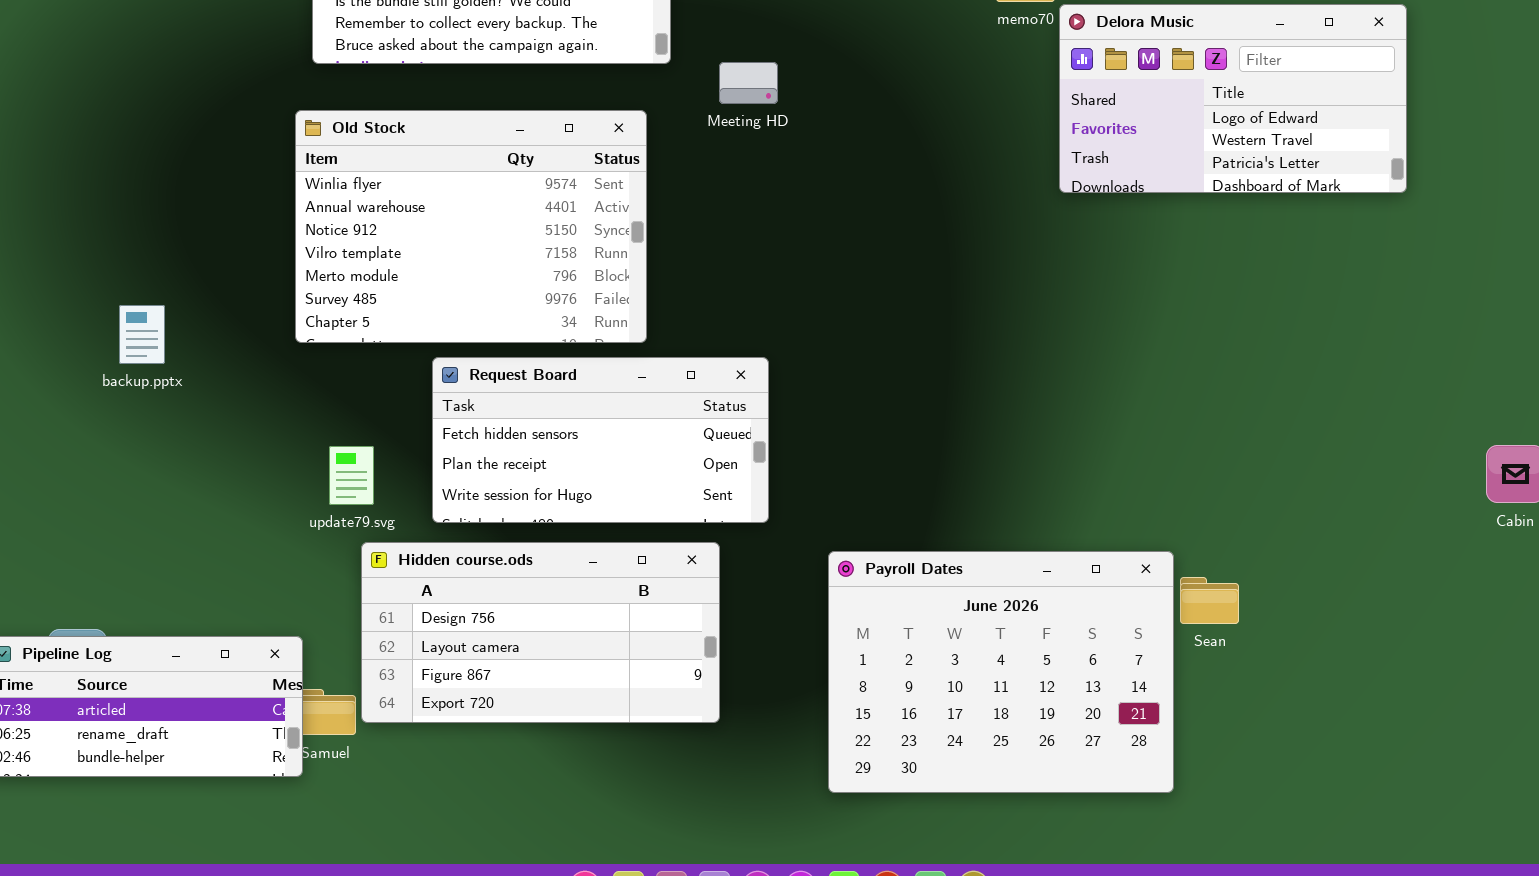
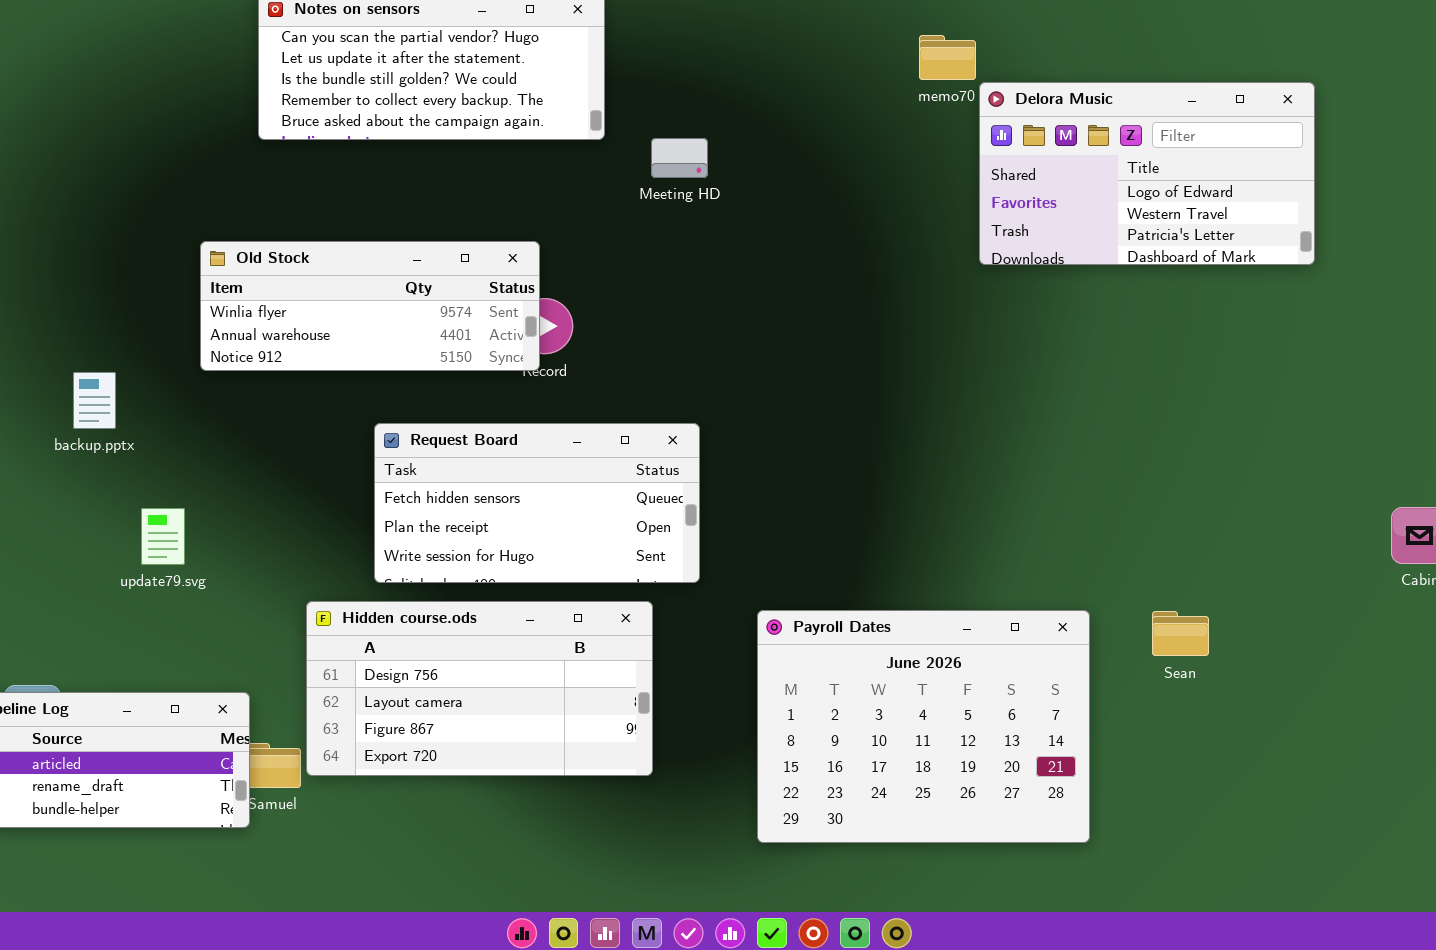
Old Stock: [295,110,647,343] -> [200,241,540,371], moved, resized
update79.svg: [329,446,374,505] -> [141,508,185,565], moved
Sean: [1180,577,1239,624] -> [1152,611,1209,656], moved

